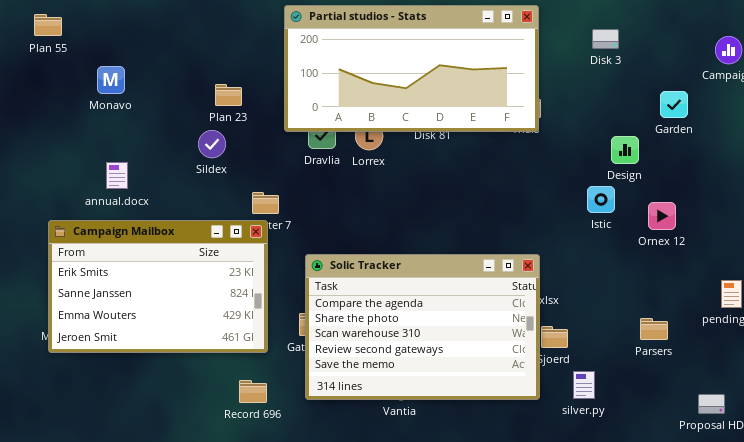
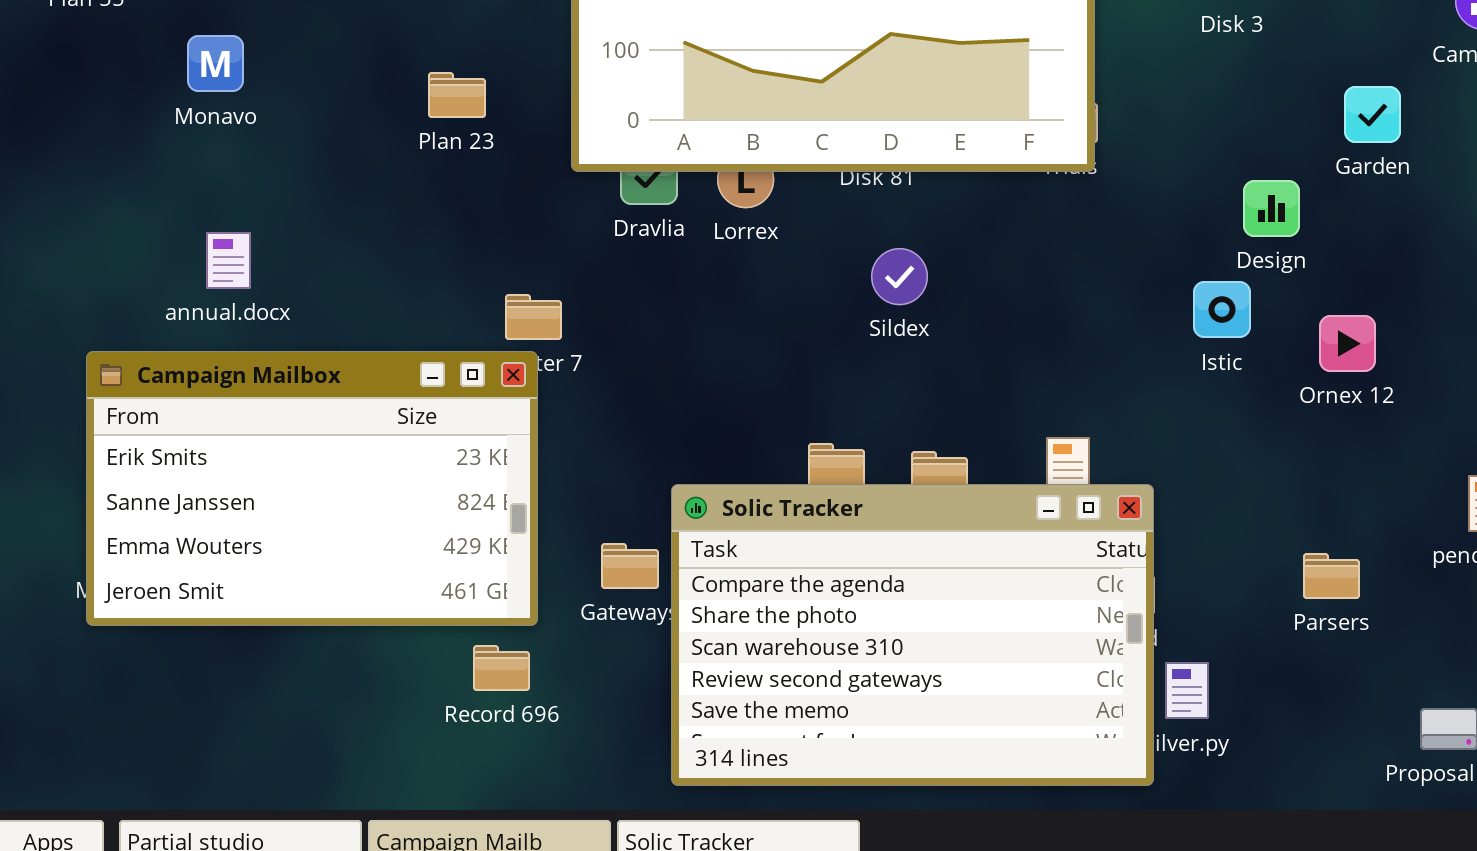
Sildex: [198,130,226,158] -> [871,248,928,305], moved
Solic Tracker: [305,254,540,400] -> [671,484,1154,786], moved
Record 696: [239,380,267,403] -> [473,645,530,691], moved

